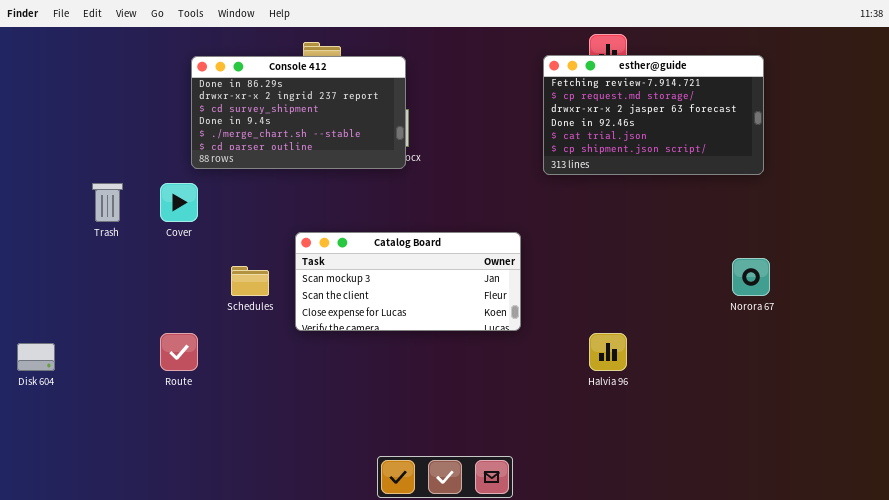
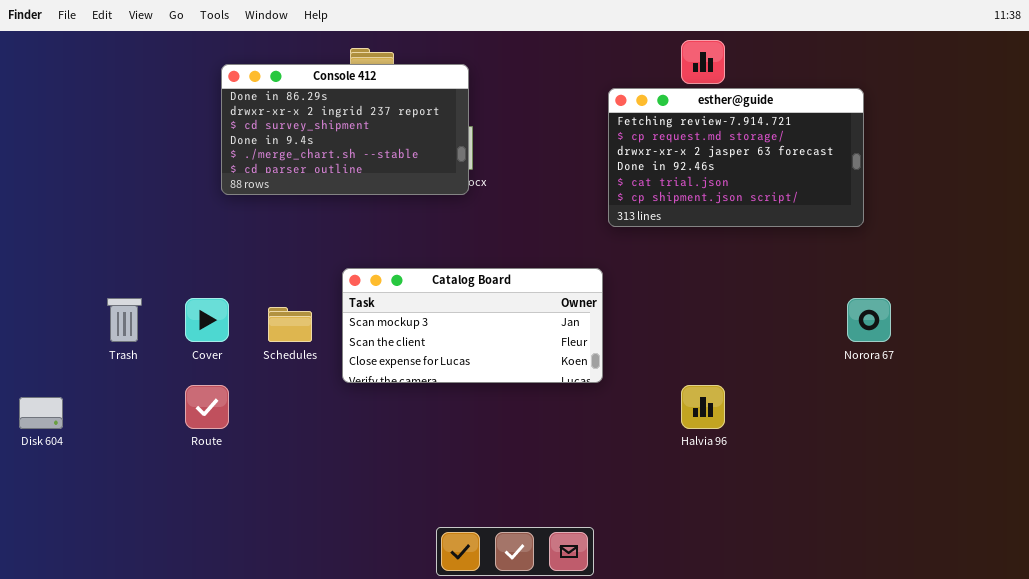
esther@guide: [543,55,764,175] -> [608,88,864,227], moved
Trash: [92,183,123,222] -> [107,298,142,342], moved
Cover: [160,183,198,222] -> [185,298,229,342], moved

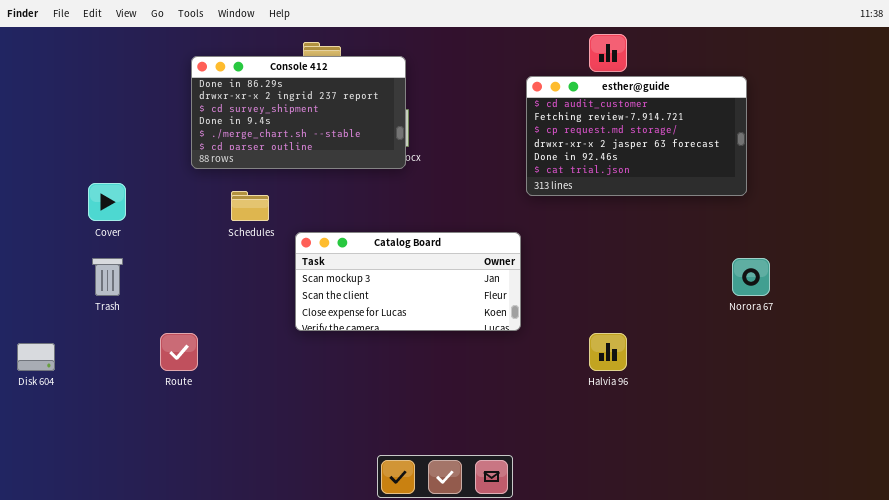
esther@guide: [608,88,864,227] -> [526,76,747,196], scrolled up 1 row
Cover: [185,298,229,342] -> [88,183,126,221], moved
Schedules: [268,307,312,342] -> [231,191,269,221], moved

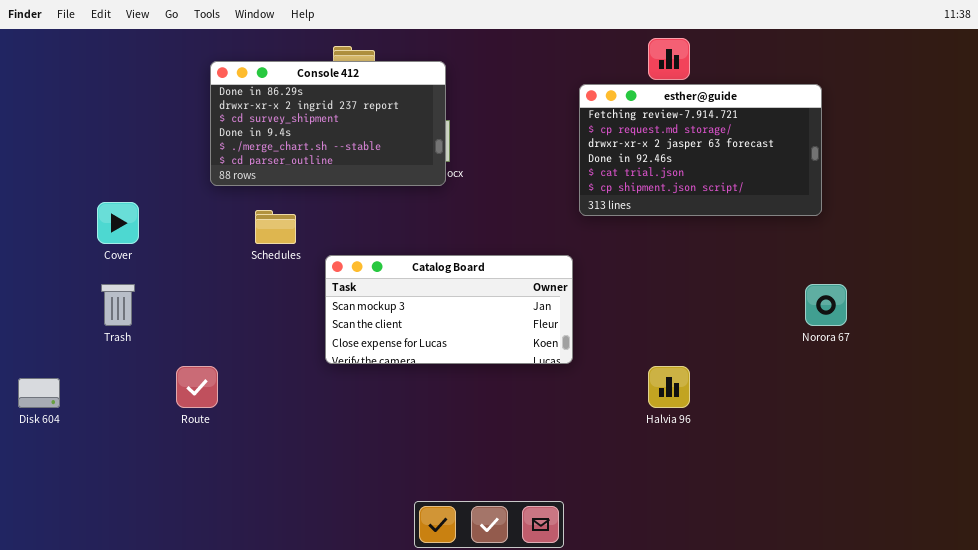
esther@guide: [526,76,747,196] -> [579,84,822,216], scrolled down 1 row

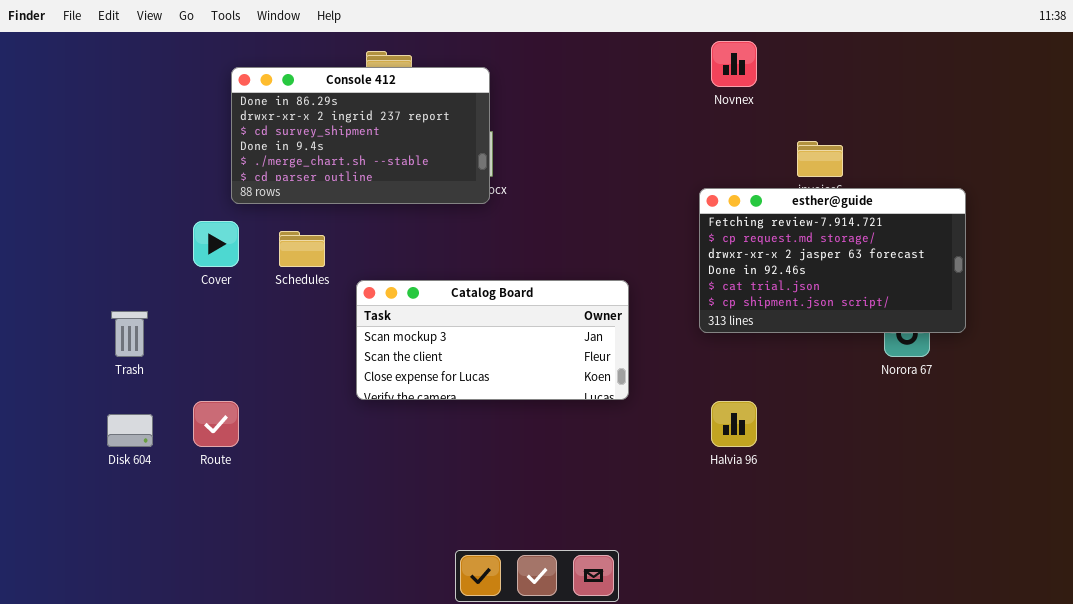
esther@guide: [579,84,822,216] -> [699,188,966,333], moved
Cover: [97,202,139,244] -> [193,221,239,267], moved
Disk 604: [18,378,60,408] -> [107,414,153,447], moved

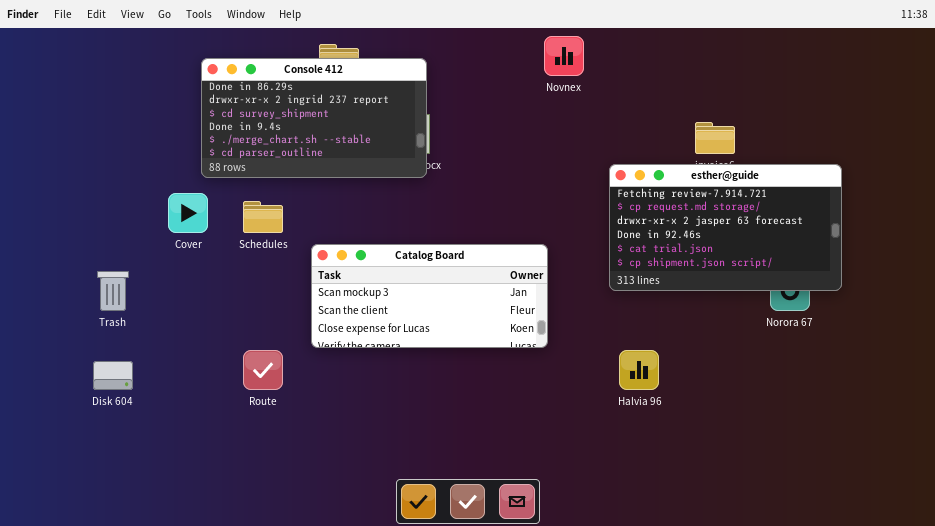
Novnex: [711,41,757,87] -> [544,36,584,76], moved
Route: [193,401,239,447] -> [243,350,283,390], moved

